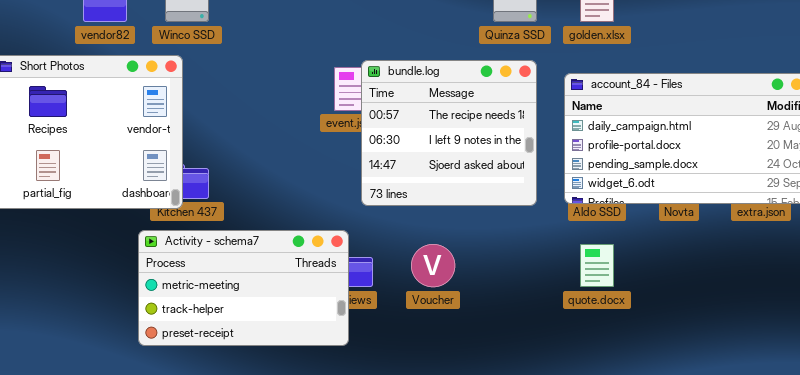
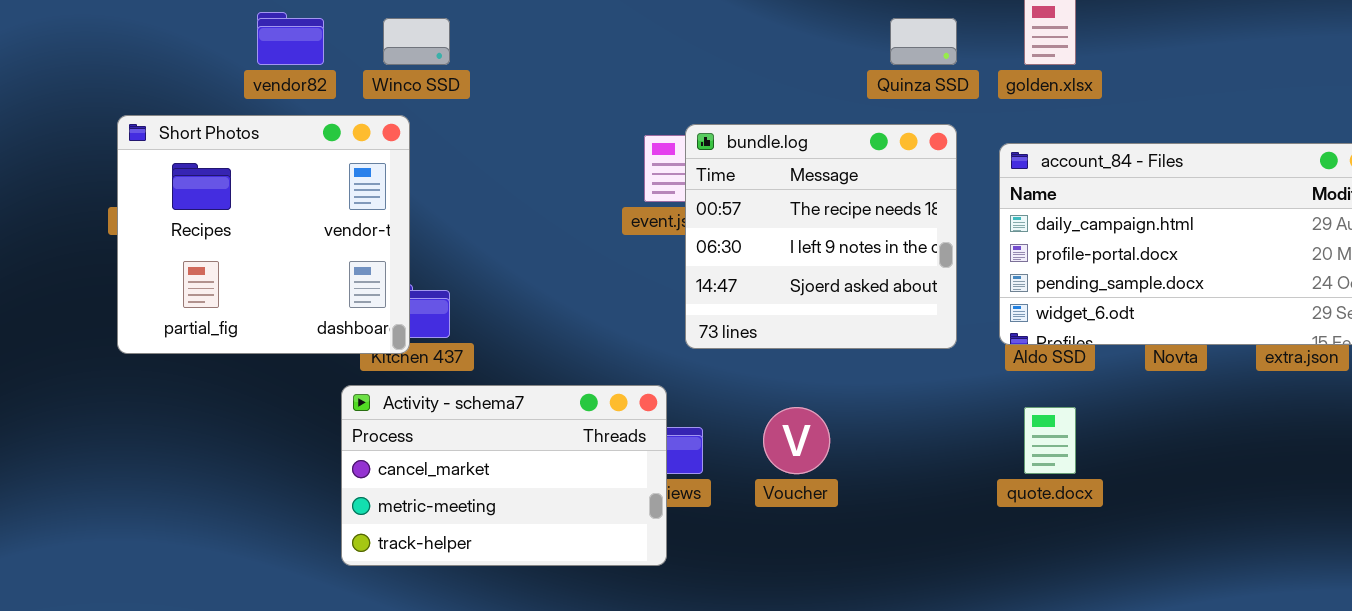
Activity - schema7: [138,230,349,346] -> [341,385,667,566], scrolled up 1 row

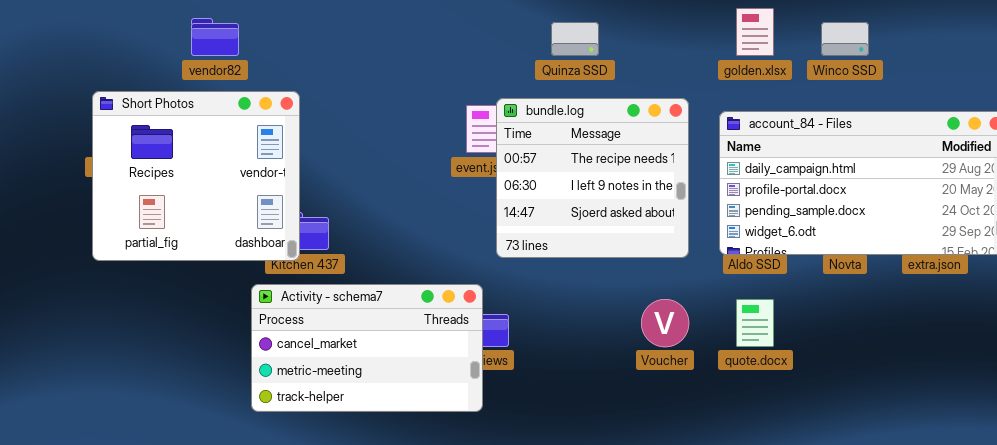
Winco SSD: [383,18,450,65] -> [821,22,869,56], moved
Quinza SSD: [890,18,957,65] -> [551,22,599,56], moved
Voucher: [763,407,830,474] -> [641,299,689,347], moved

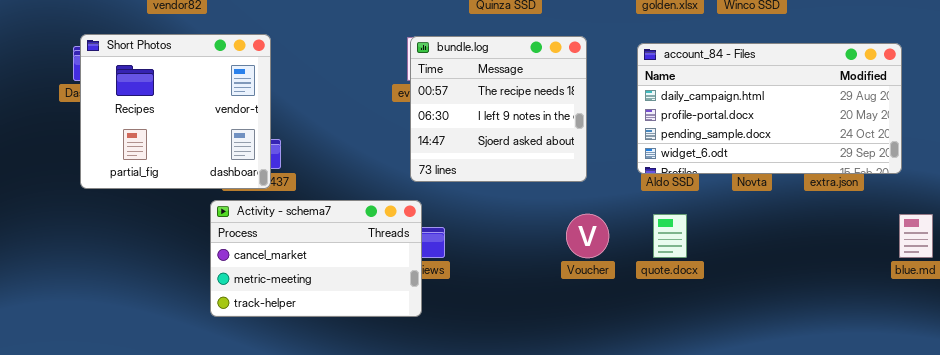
Short Photos: [92,91,300,261] -> [80,34,271,189], moved
bundle.log: [496,98,689,258] -> [410,36,587,182], moved

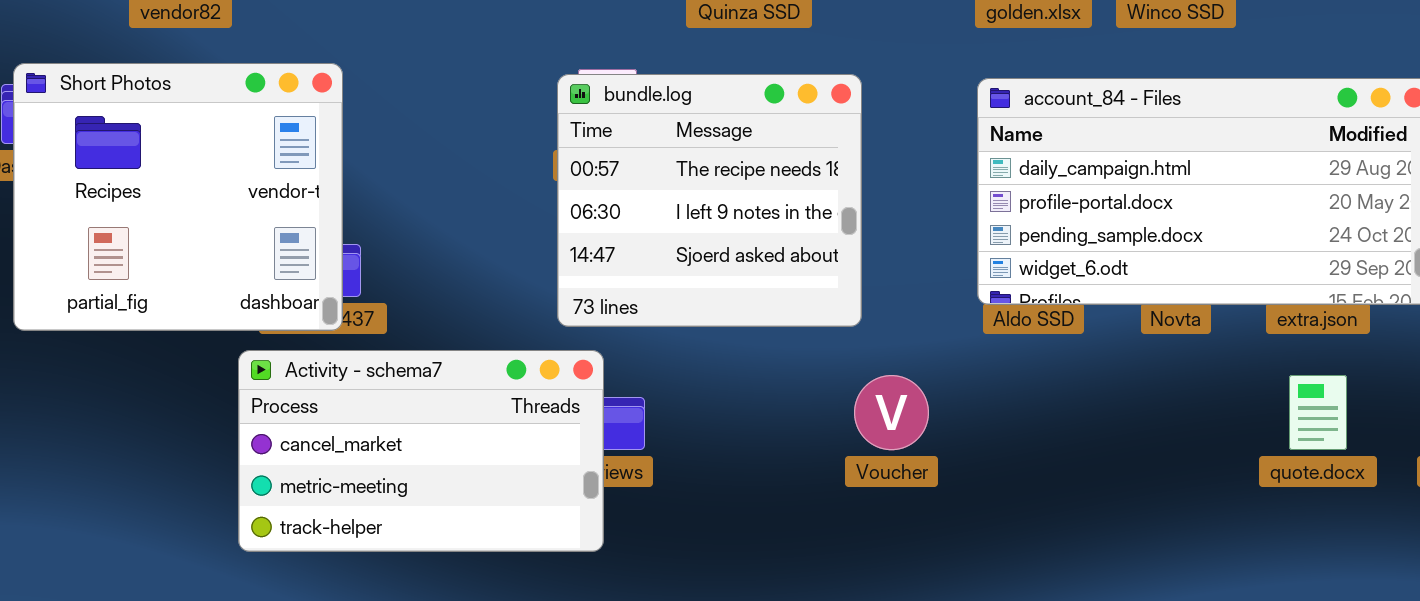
bundle.log: [410,36,587,182] -> [557,74,862,327], moved
quote.docx: [653,214,687,258] -> [1289,375,1347,450], moved

